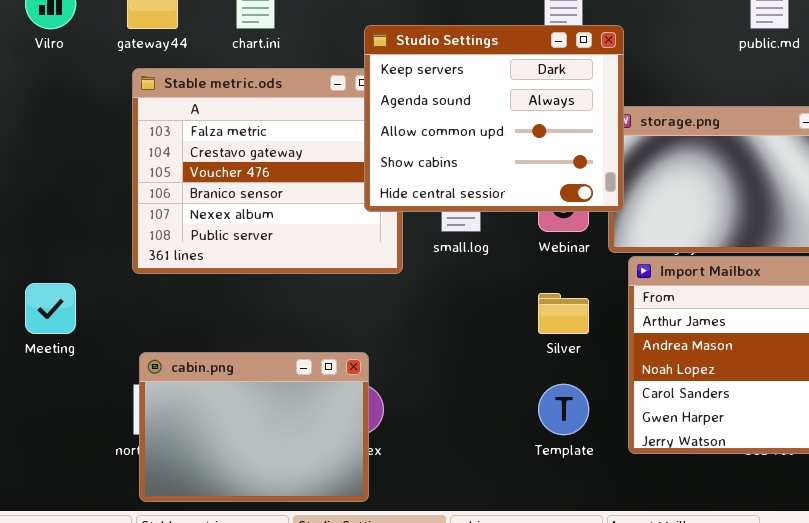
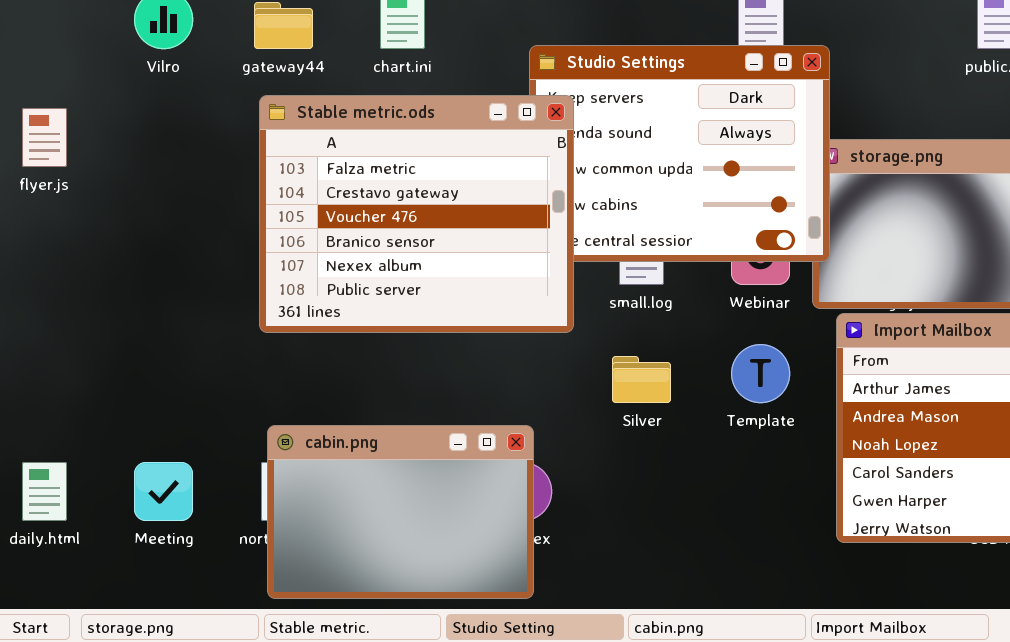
Stable metric.ods: [132,68,403,274] -> [259,95,574,333], raised
Meeting: [25,283,76,334] -> [134,462,193,521], moved
Silver: [538,293,589,334] -> [612,356,671,403], moved
Template: [538,384,589,435] -> [731,344,790,403], moved

